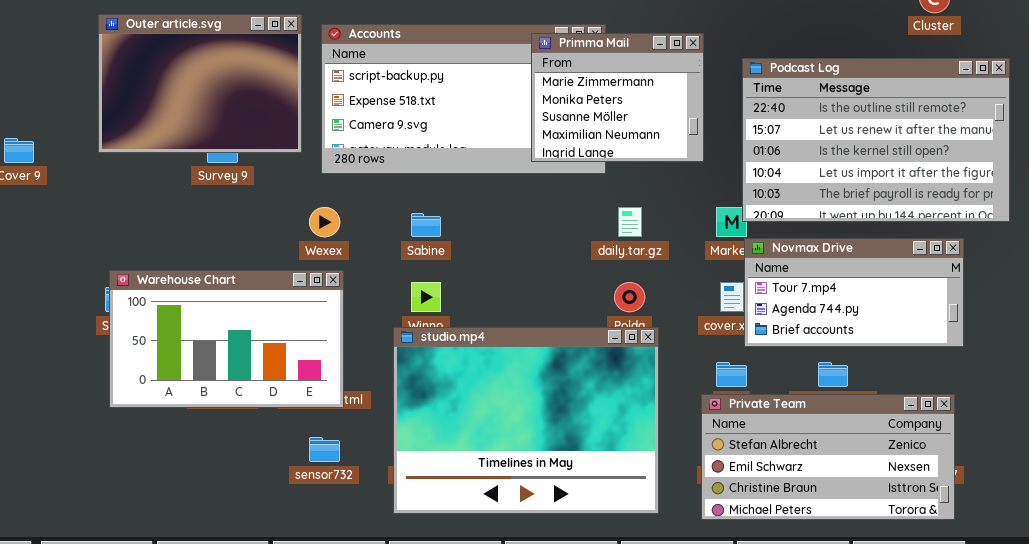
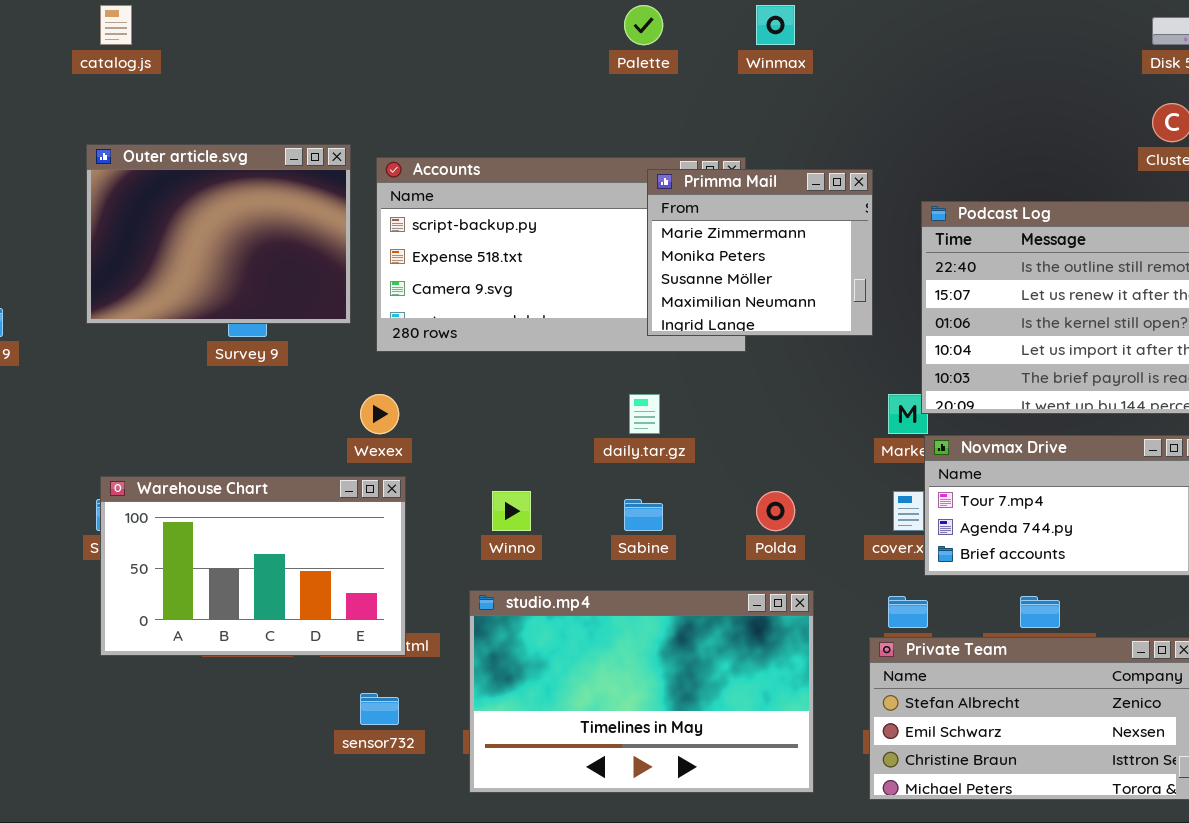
daily.tar.gz: [618,207,642,237] -> [629,394,660,434], moved
Sabine: [411,213,441,237] -> [624,499,663,531], moved
studio.mp4: [393,327,659,514] -> [469,590,814,793], resized

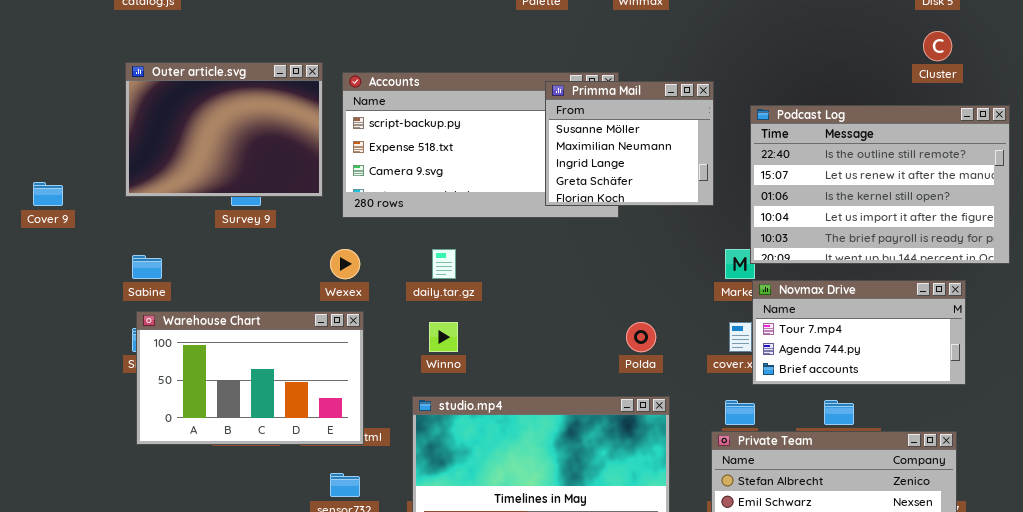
Primma Mail: [647,169,873,336] -> [545,81,714,206], scrolled down 2 rows
daily.tar.gz: [629,394,660,434] -> [432,249,456,279], moved
Sabine: [624,499,663,531] -> [132,255,162,279], moved

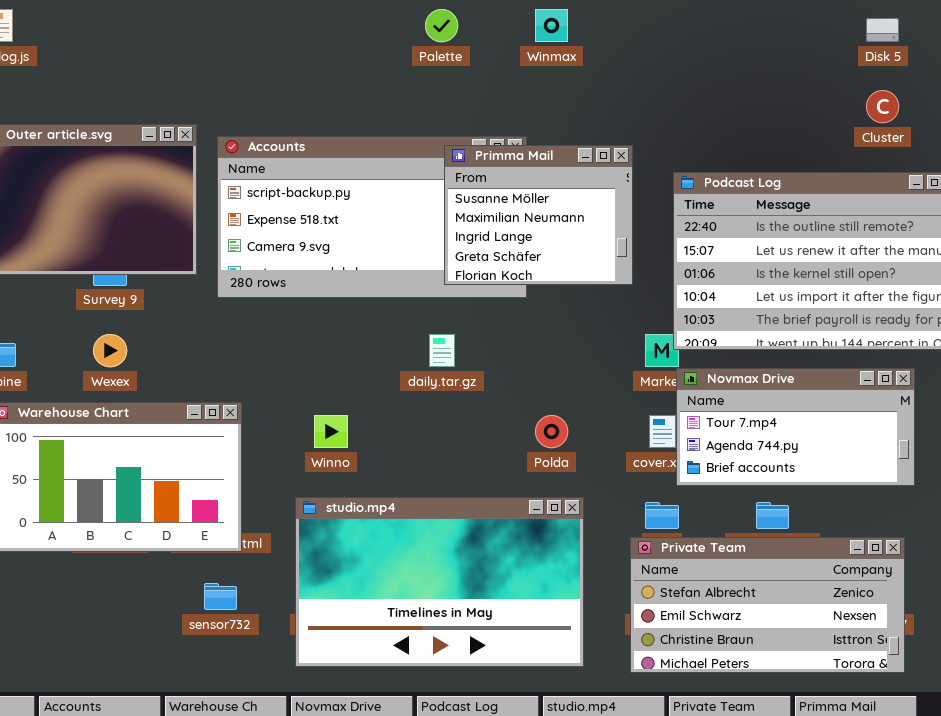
Wexex: [330,249,360,279] -> [93,334,127,367], moved
daily.tar.gz: [432,249,456,279] -> [429,334,455,367], moved

